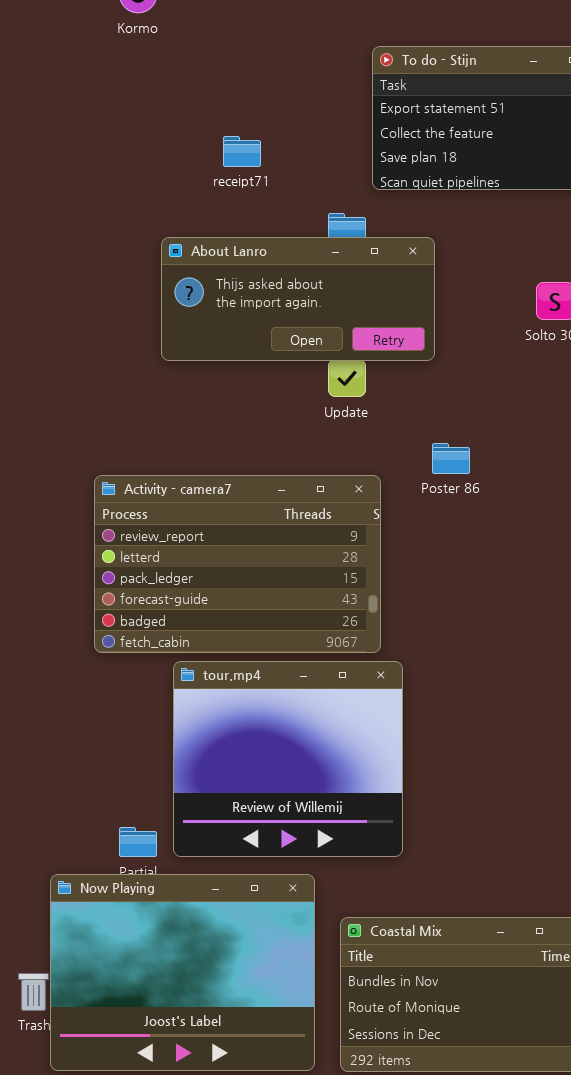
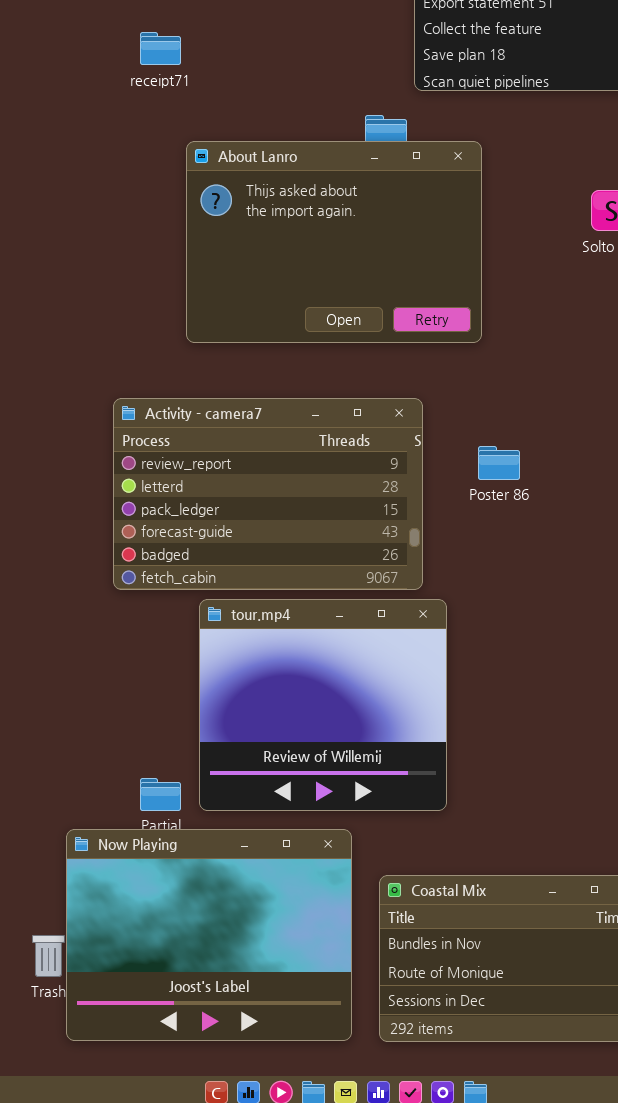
receipt71: [223,136,261,167] -> [140,32,181,65], moved
About Lanro: [161,237,435,361] -> [186,141,482,343], resized
Poster 86: [432,443,470,474] -> [478,446,520,480], moved

